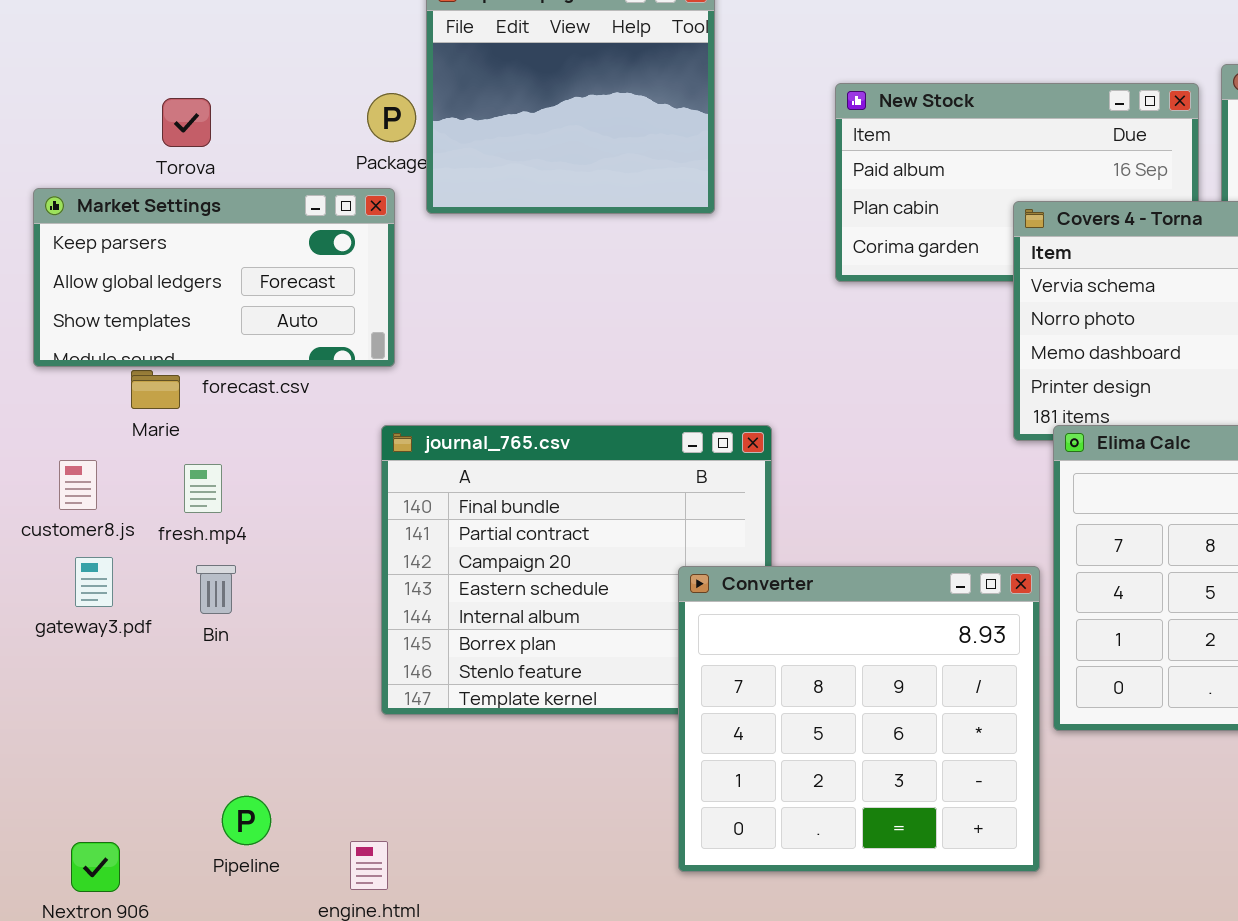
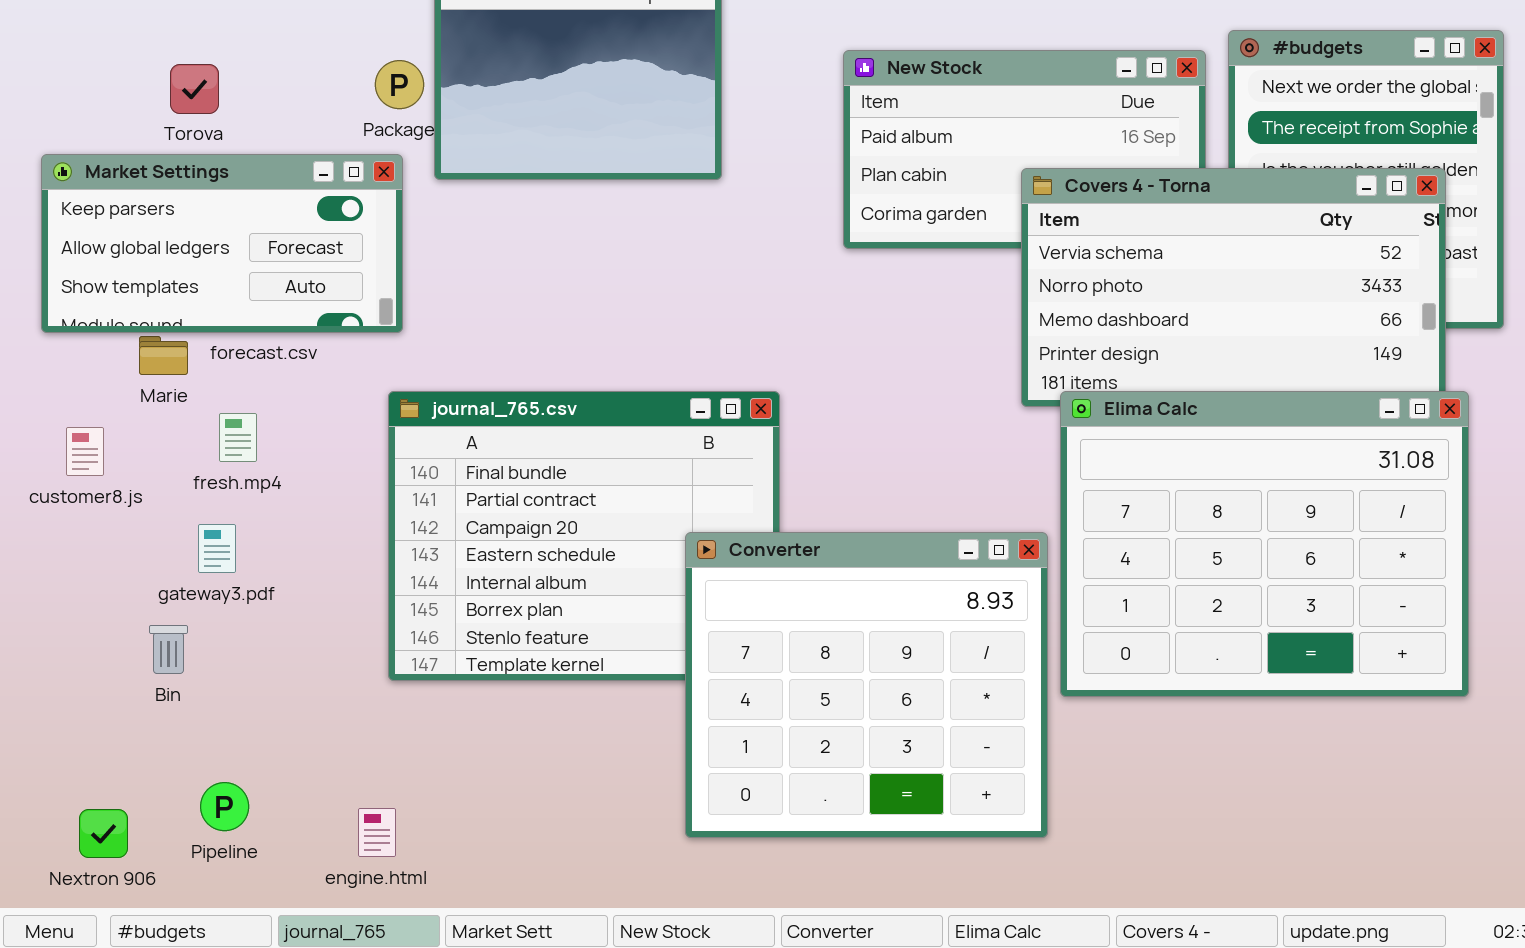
fresh.mp4: [184,464,222,513] -> [219,413,257,462], moved
gateway3.pdf: [75,557,113,607] -> [198,524,236,573], moved
Bin: [196,565,236,614] -> [149,625,188,674], moved
Pipeline: [222,796,271,845] -> [200,782,249,831], moved

